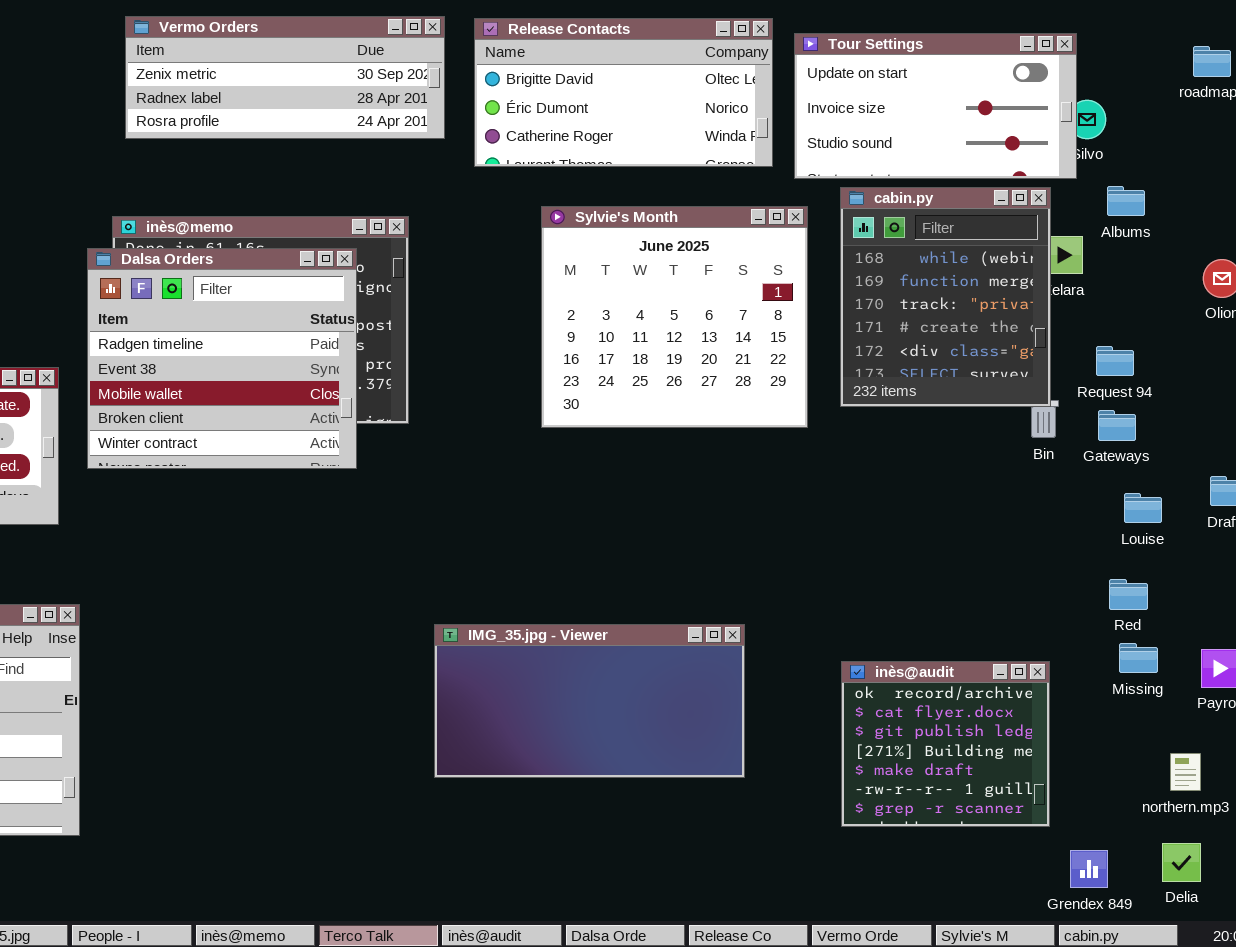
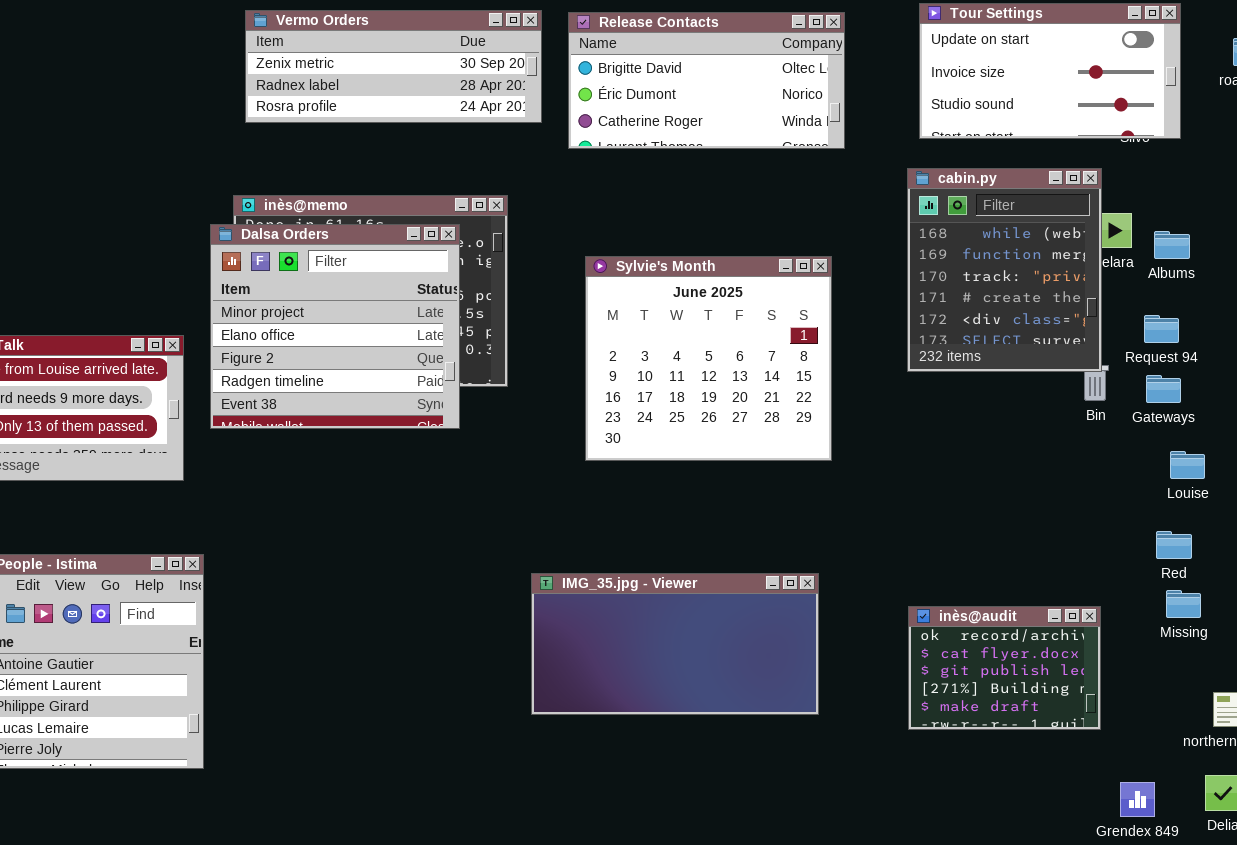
Tour Settings: [794,33,1077,179] -> [919,3,1181,139], moved
Albums: [1107,186,1145,216] -> [1154,231,1190,259], moved
Sylvie's Month: [541,206,808,428] -> [585,256,832,461], moved
Dalsa Orders: [87,248,357,469] -> [210,224,460,429], scrolled up 3 rows
inès@audit: [841,661,1050,827] -> [908,606,1101,730], resized

